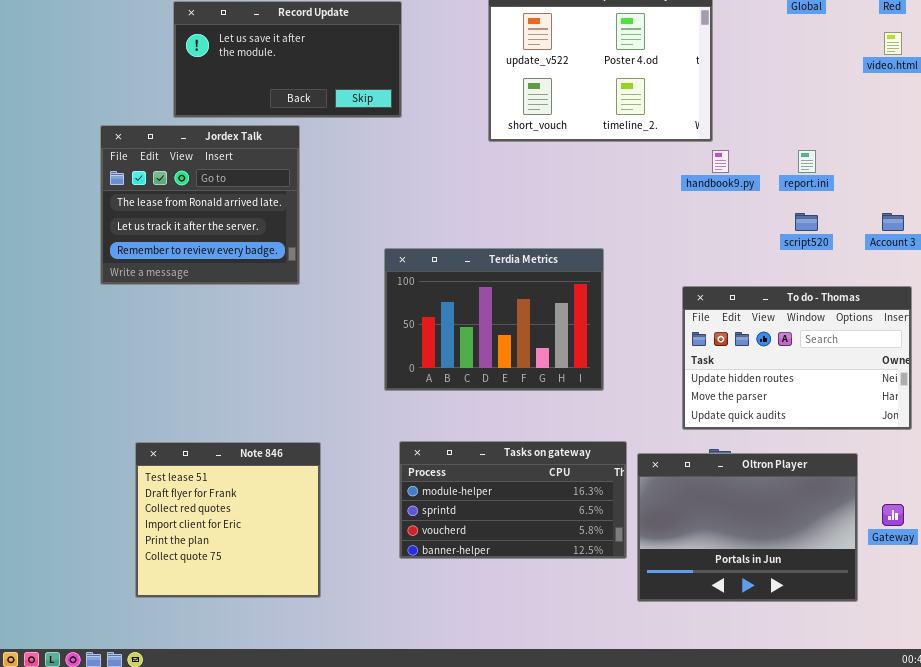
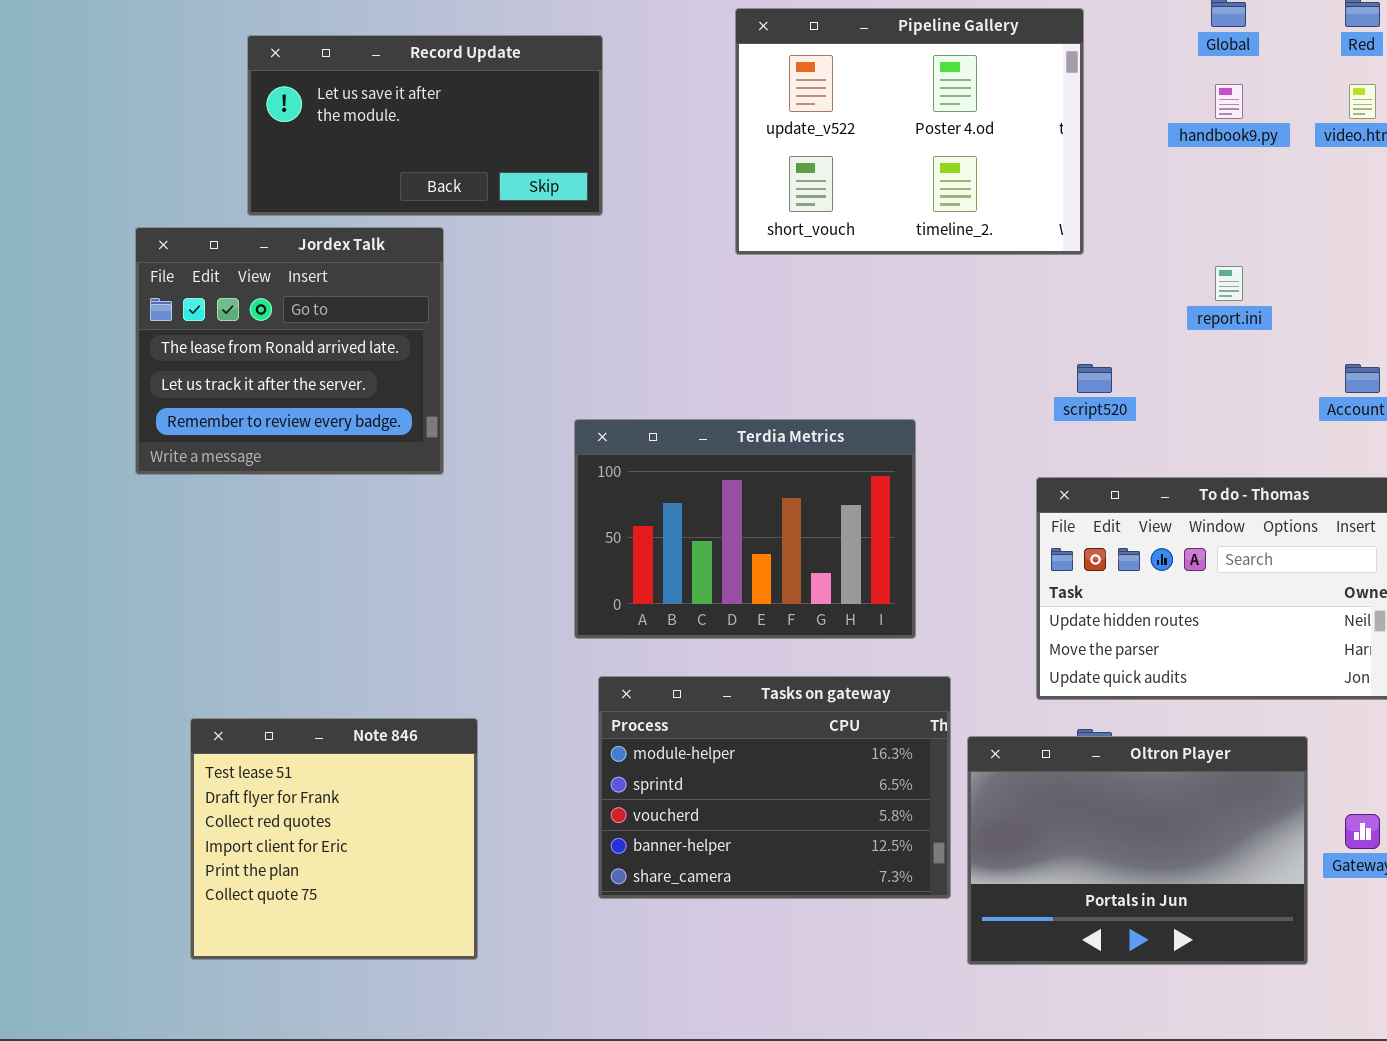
handbook9.py: [712,150,729,173] -> [1215,84,1243,119], moved
script520: [795,213,818,231] -> [1077,364,1112,393], moved
Tasks on gateway: [399,441,627,559] -> [598,676,951,899], resized

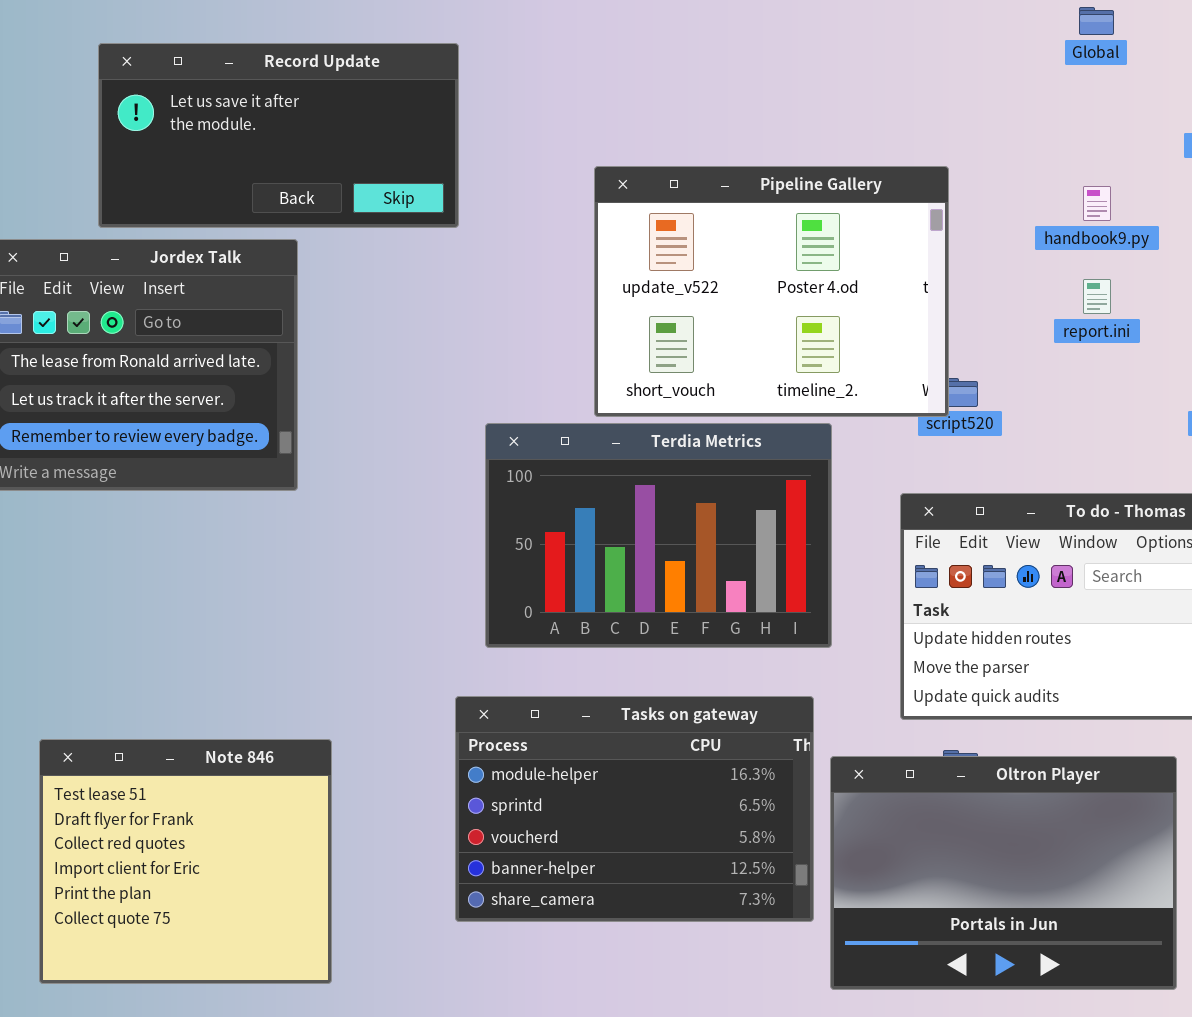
Pipeline Gallery: [735,8,1084,255] -> [594,166,949,417], moved
handbook9.py: [1215,84,1243,119] -> [1083,186,1111,221], moved
Terdia Metrics: [574,419,916,639] -> [485,423,832,648], moved

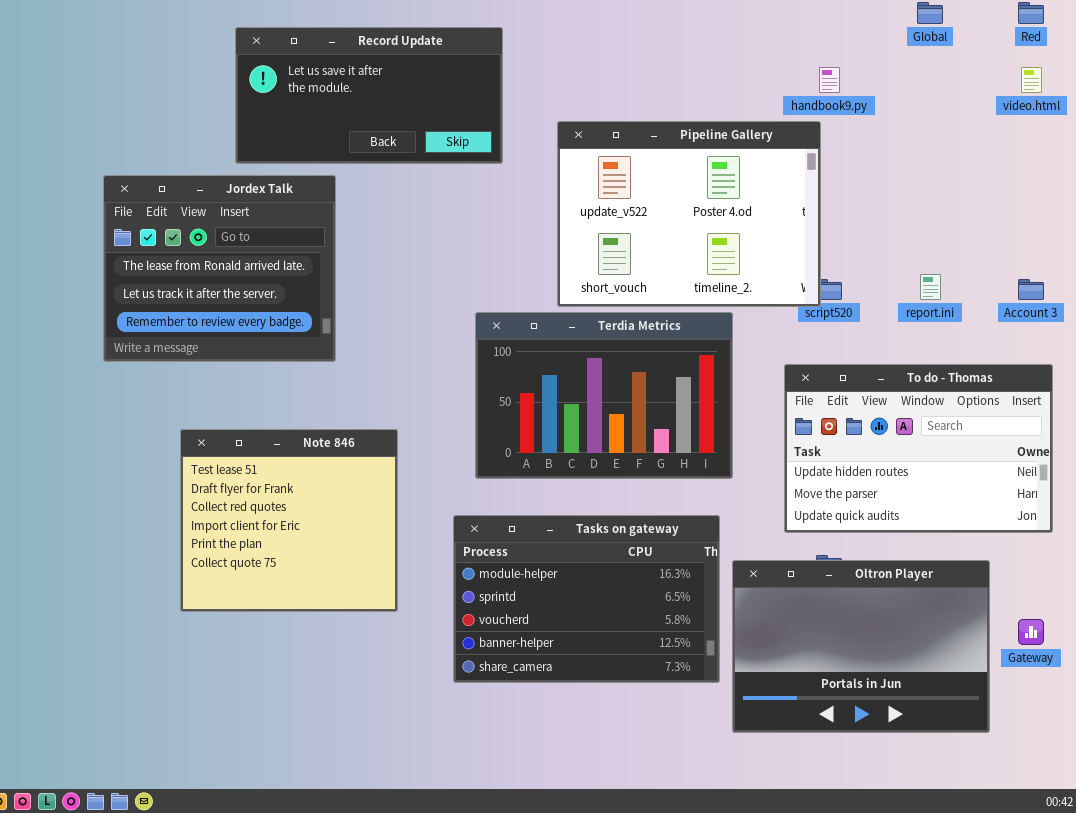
Record Update: [98,43,459,228] -> [235,27,503,164], moved
handbook9.py: [1083,186,1111,221] -> [819,67,840,93], moved
report.ini: [1083,279,1111,314] -> [920,274,941,300], moved
Note 846: [39,739,332,984] -> [180,429,398,612], moved

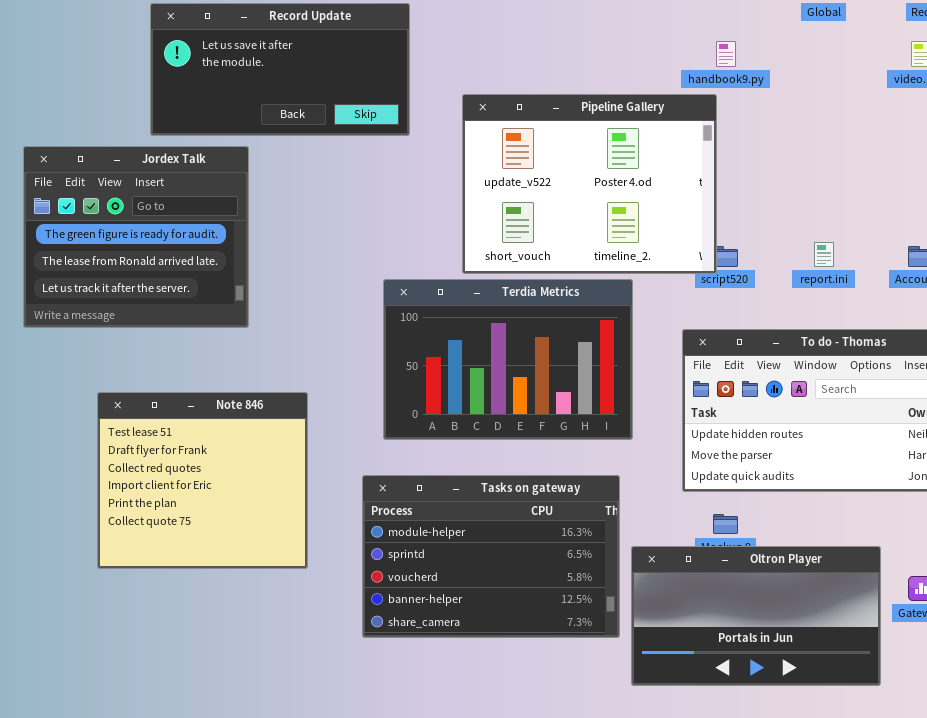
Jordex Talk: [103,175,336,362] -> [23,146,249,328], scrolled up 1 row
Oltron Player: [732,560,990,733] -> [631,546,881,686], resized

